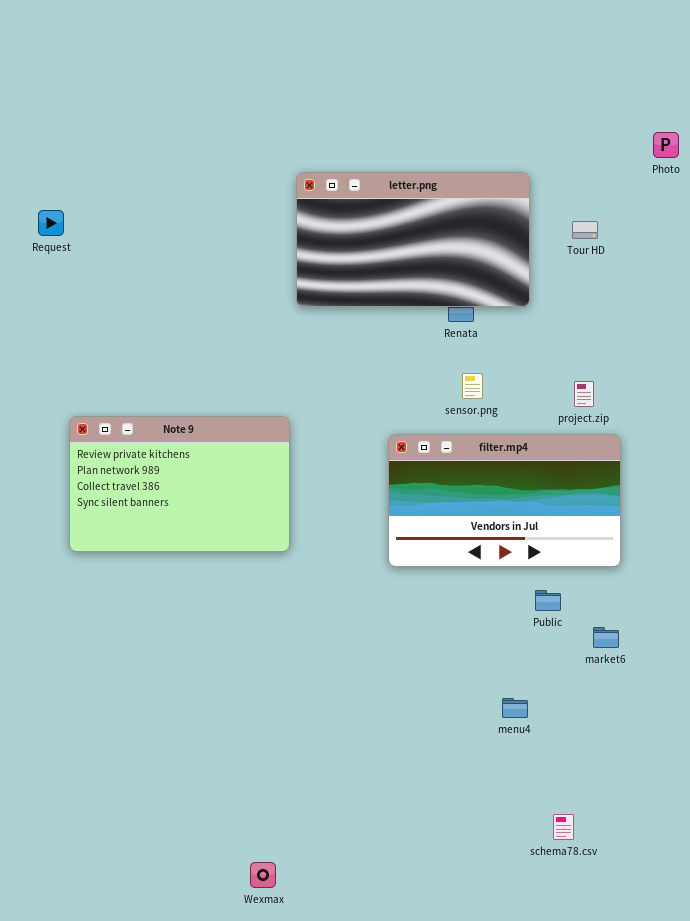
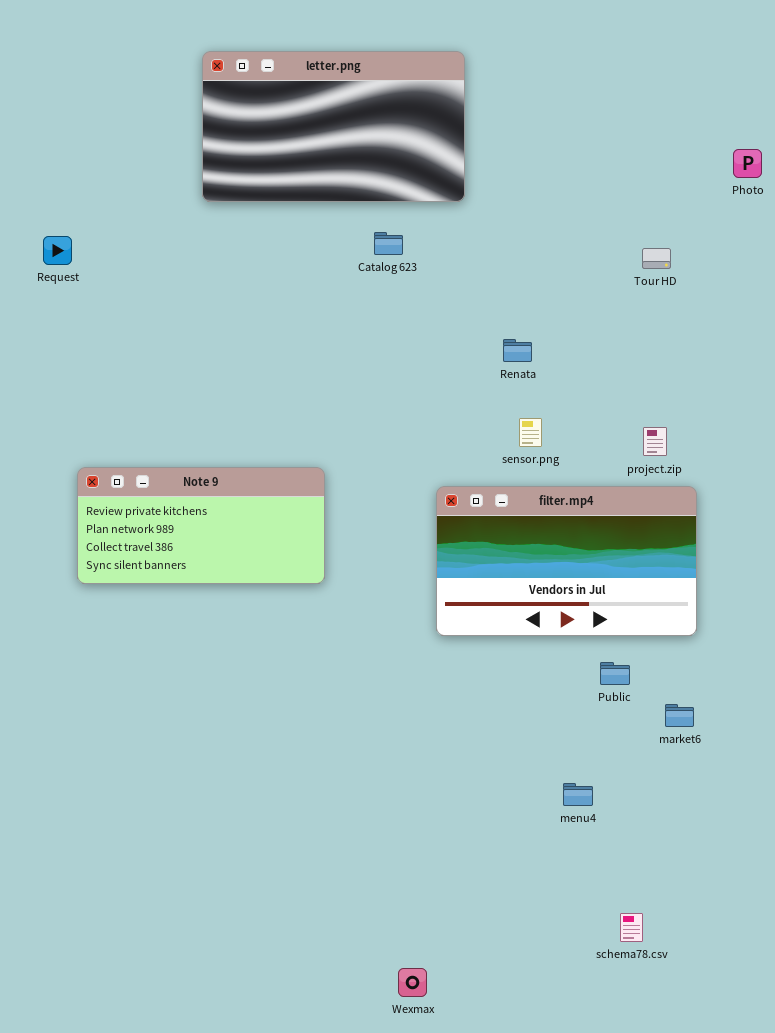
letter.png: [296,172,530,307] -> [202,51,465,202], moved
Note 9: [69,416,290,552] -> [77,467,325,584], resized
Wexmax: [250,862,276,888] -> [398,968,427,997], moved

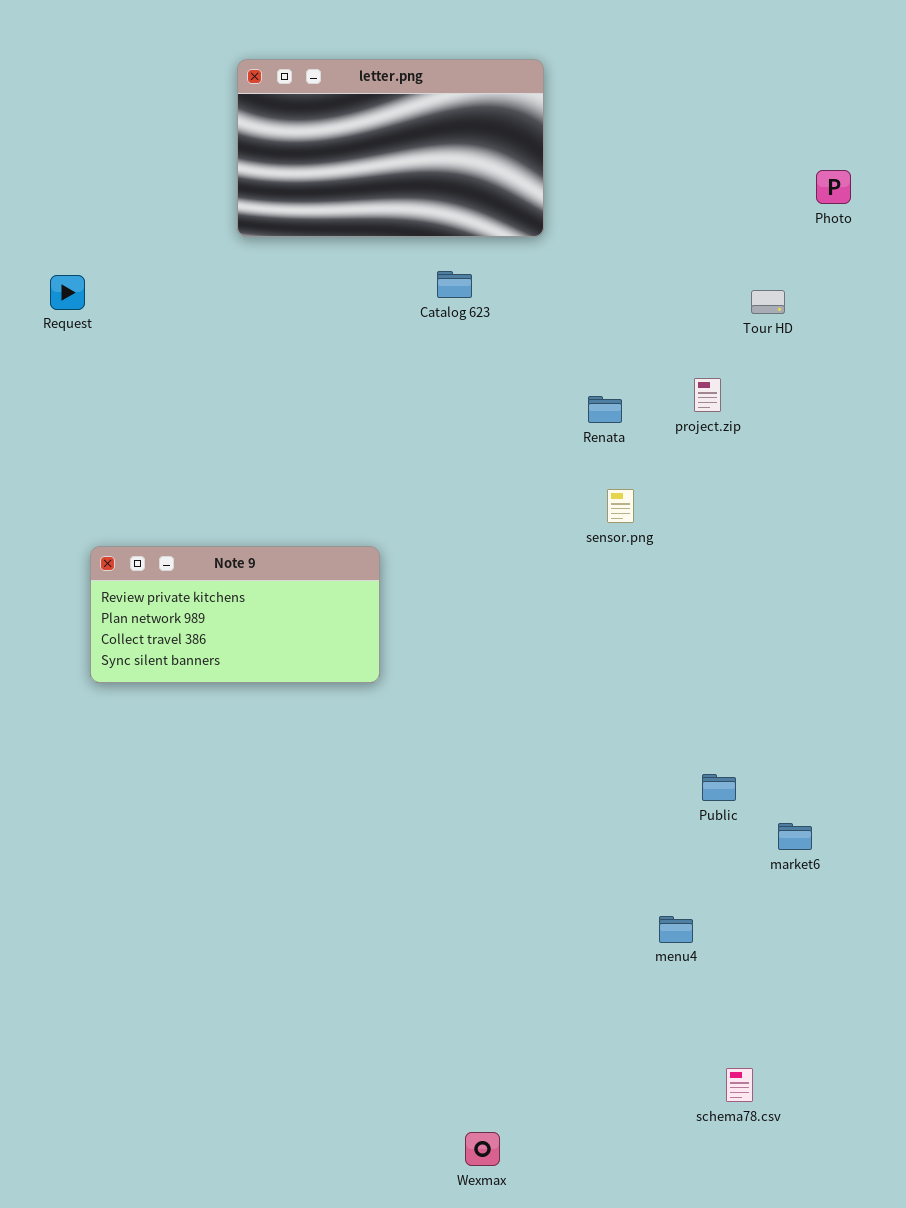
Photo: [733,149,762,178] -> [816,170,851,204], moved
project.zip: [643,427,667,456] -> [694,378,721,412], moved
filter.mp4: [436,486,697,636] -> none, closed

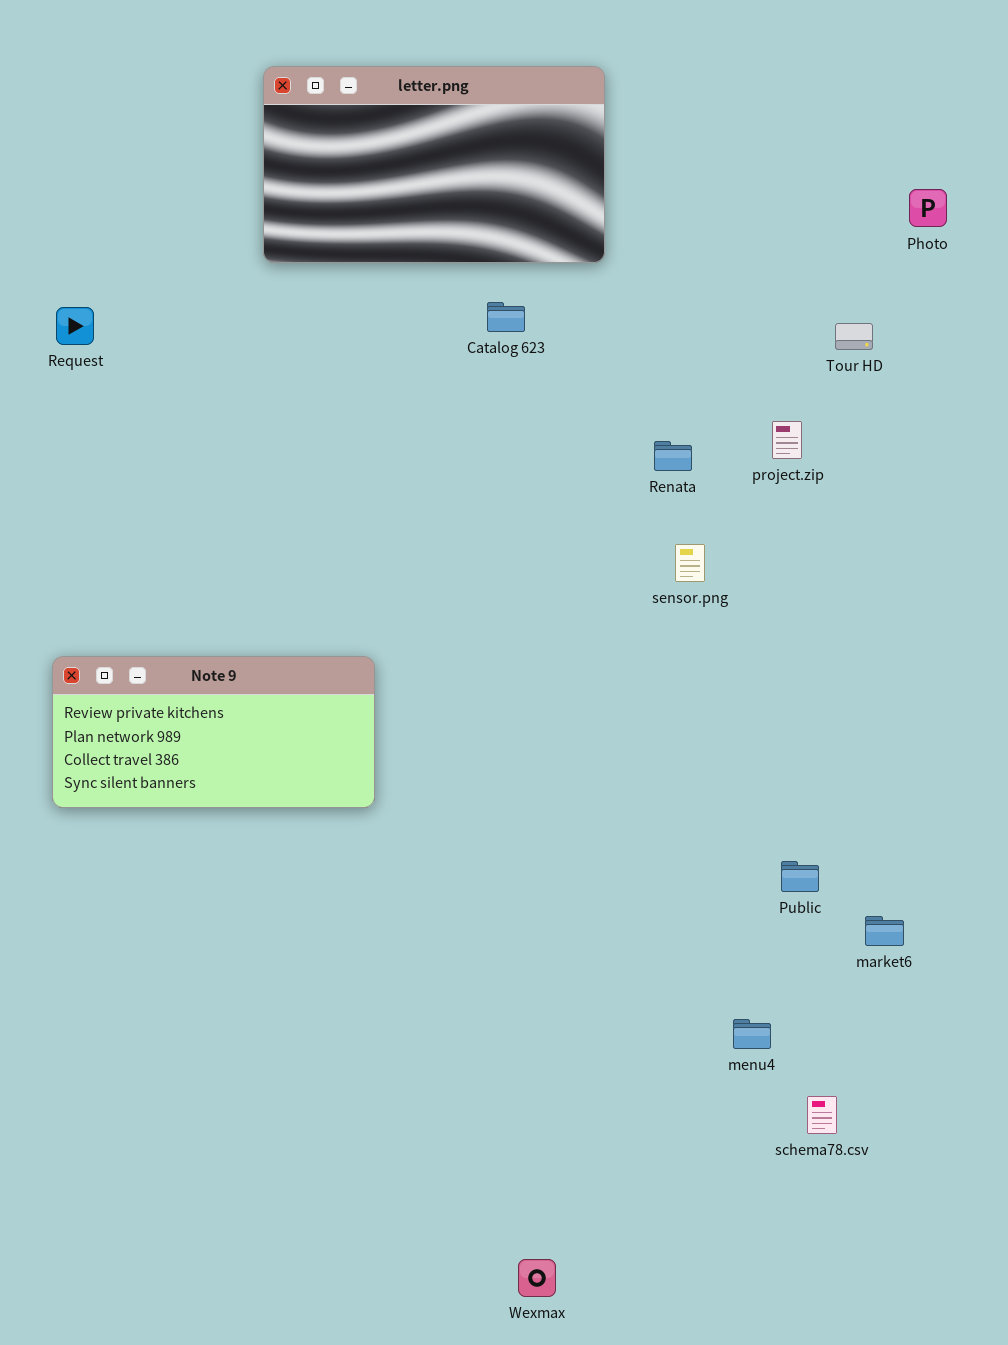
Note 9: [90,546,380,683] -> [52,656,375,808], moved
schema78.csv: [726,1068,753,1102] -> [807,1096,837,1134], moved

